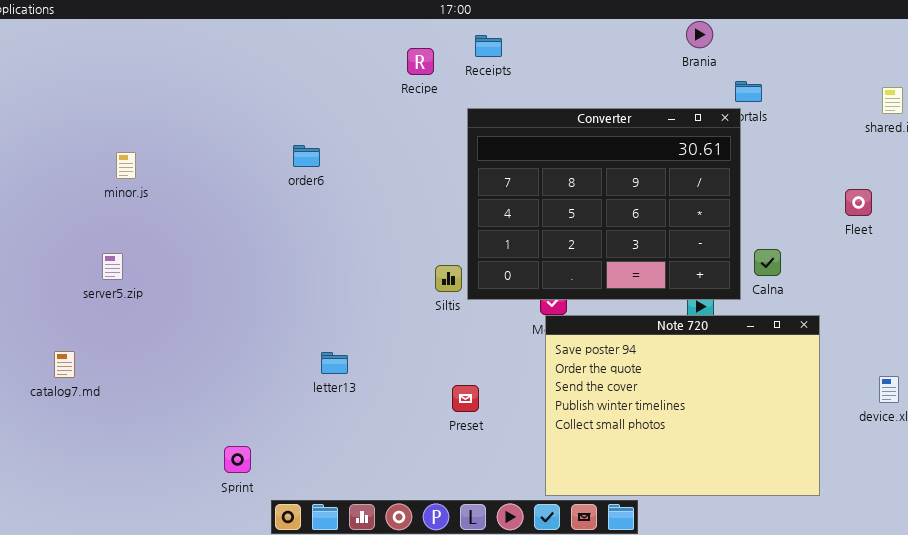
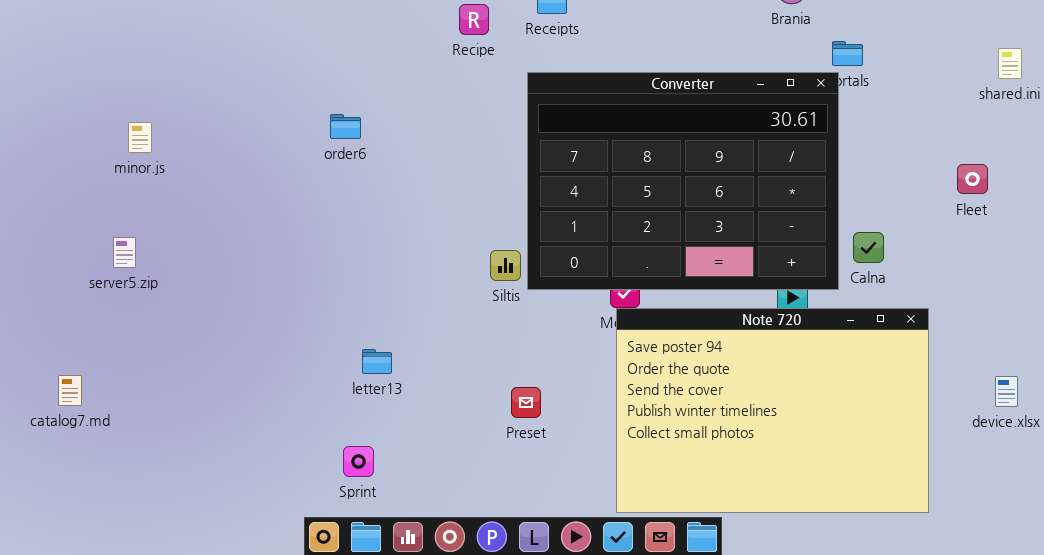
catalog7.md: [54,351,75,378] -> [58,375,82,406], moved
Sprint: [224,446,251,473] -> [343,446,374,477], moved

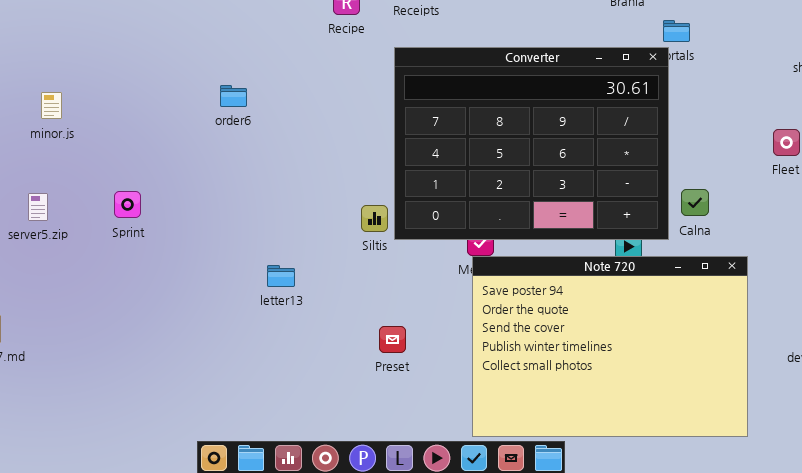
letter13: [362,349,392,374] -> [267,265,295,287], moved
Sprint: [343,446,374,477] -> [114,191,141,218], moved

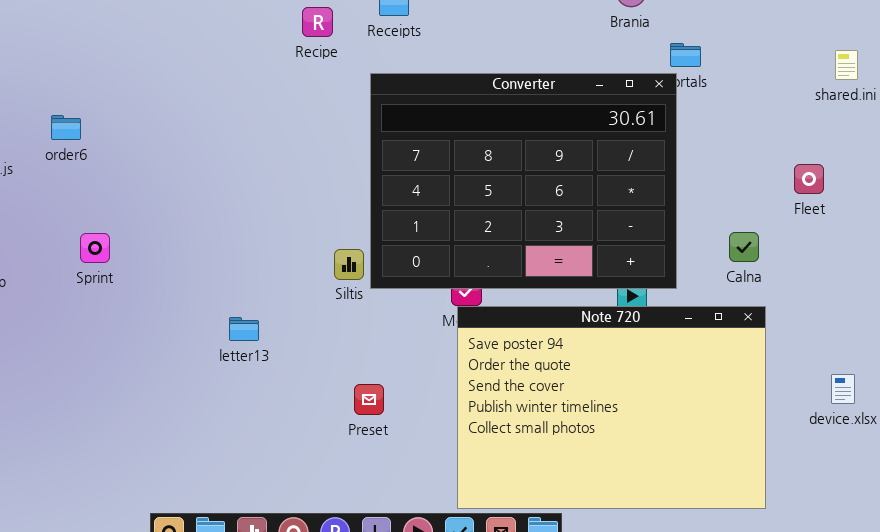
order6: [220,85,247,107] -> [51,115,81,140], moved
Calna: [681,189,709,216] -> [729,232,759,262], moved
Sprint: [114,191,141,218] -> [80,233,110,263], moved

